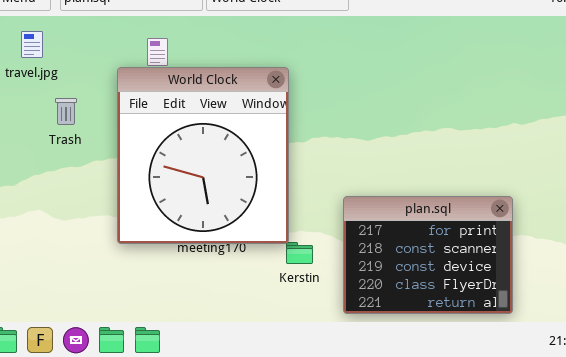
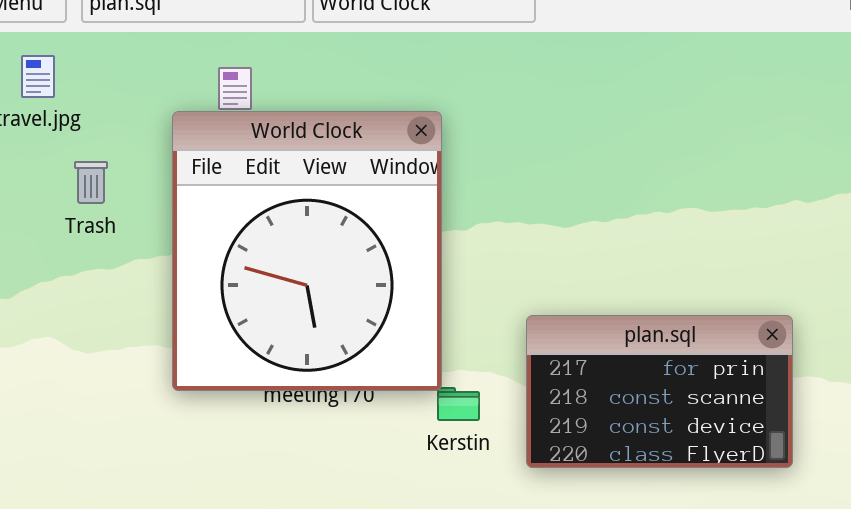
plan.sql: [343,196,513,314] -> [526,315,793,468], resized

